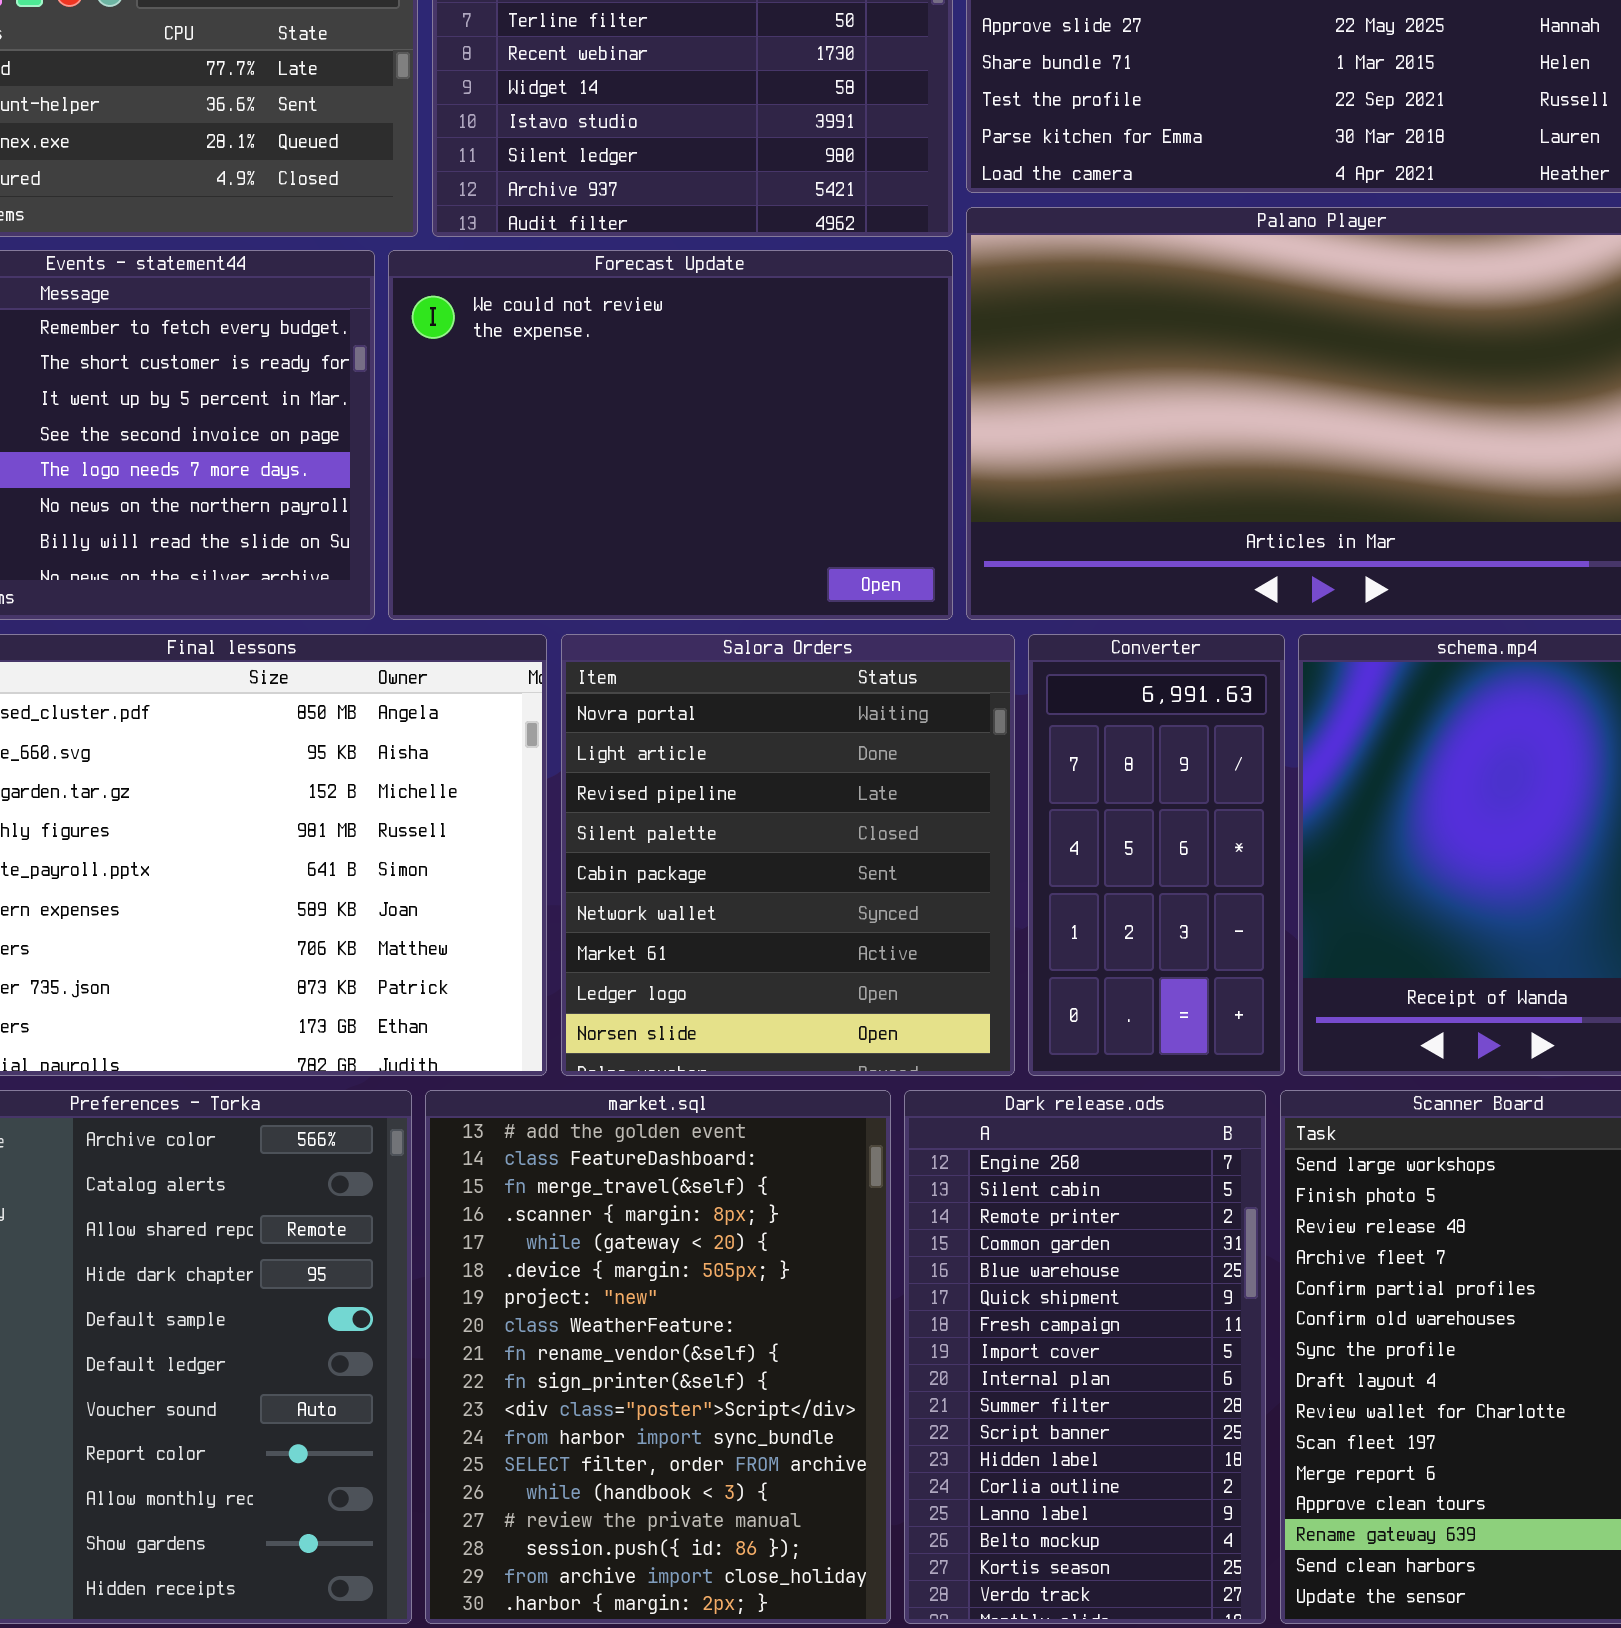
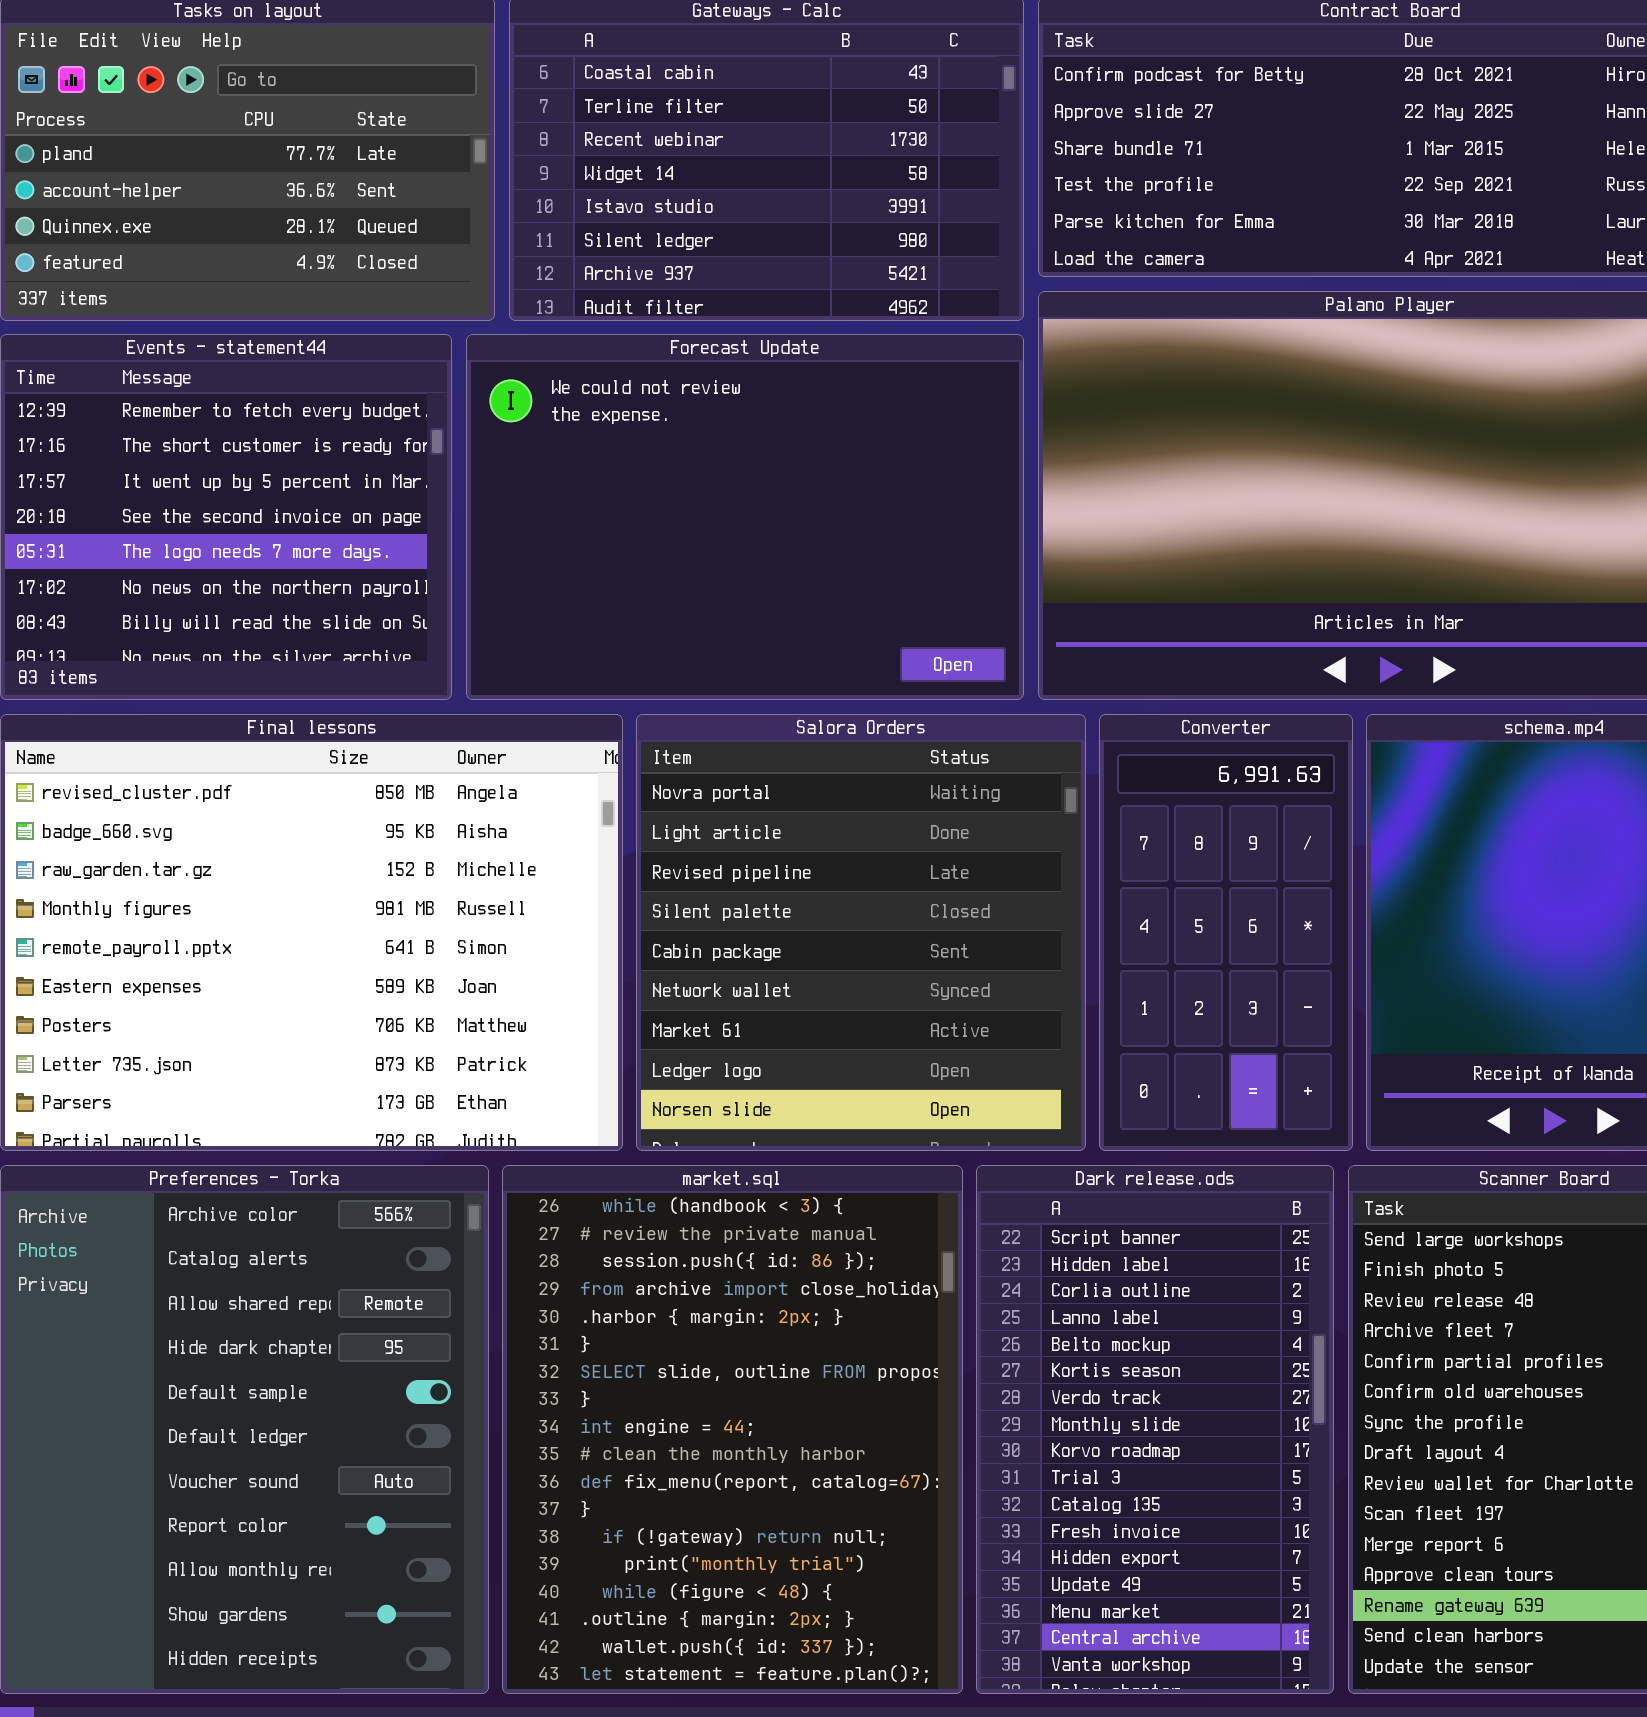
market.sql: [425,1090,891,1624] -> [502,1165,963,1694], scrolled down 13 rows
Dark release.ods: [904,1090,1266,1624] -> [976,1165,1334,1694], scrolled down 10 rows

